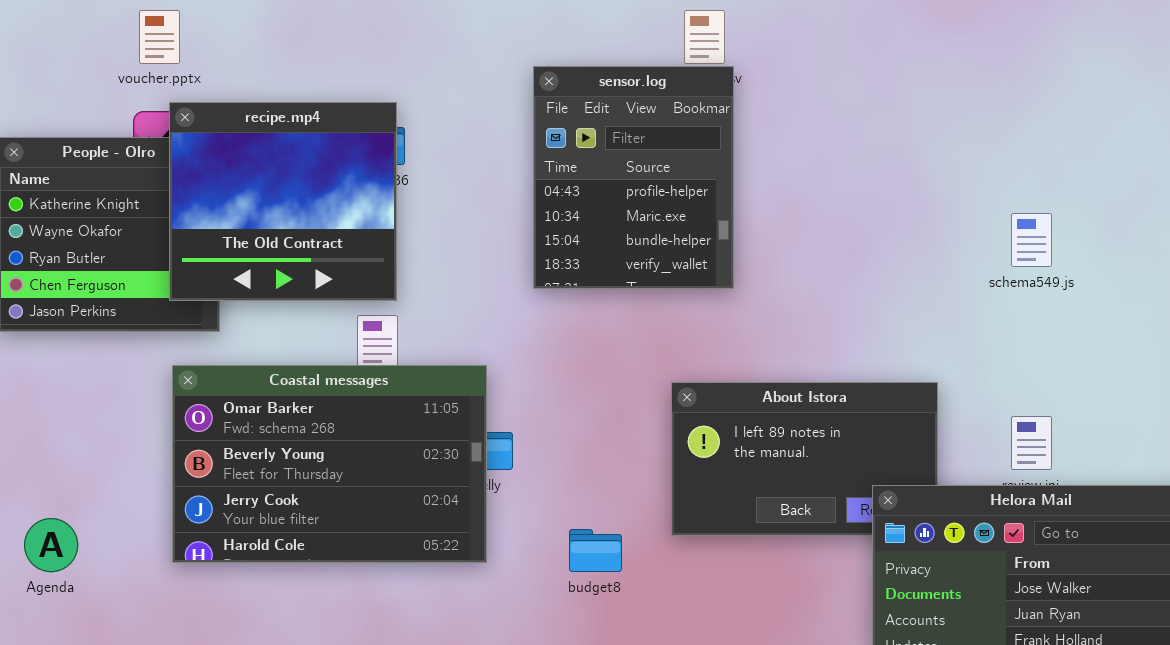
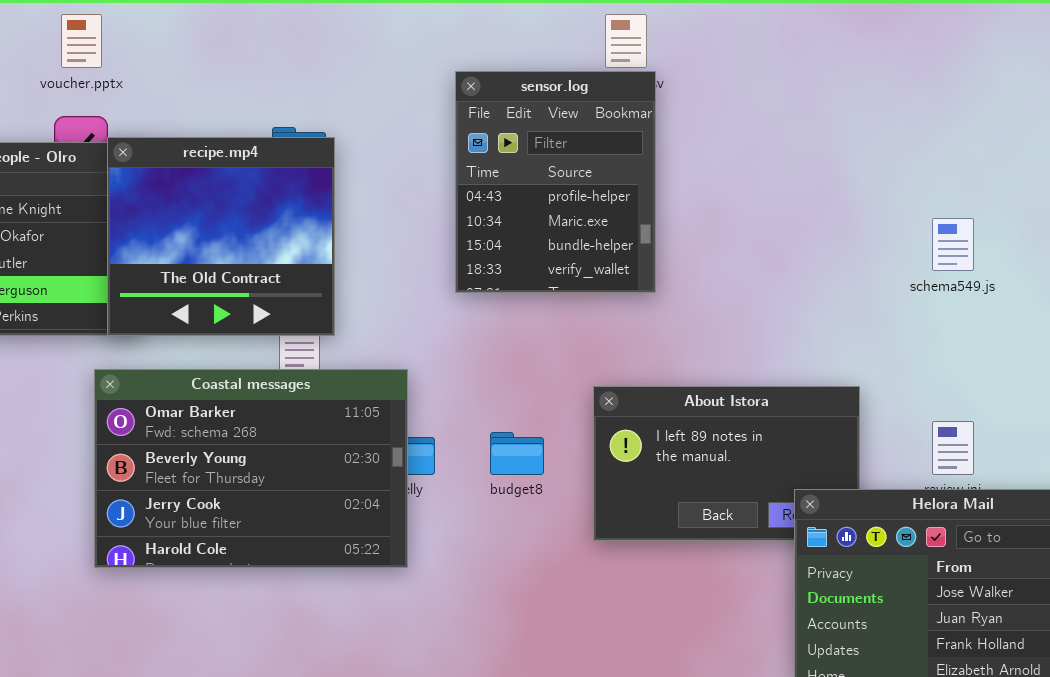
recipe.mp4: [169,102,397,301] -> [107,137,335,336], moved
budget8: [569,529,622,572] -> [490,432,544,475], moved

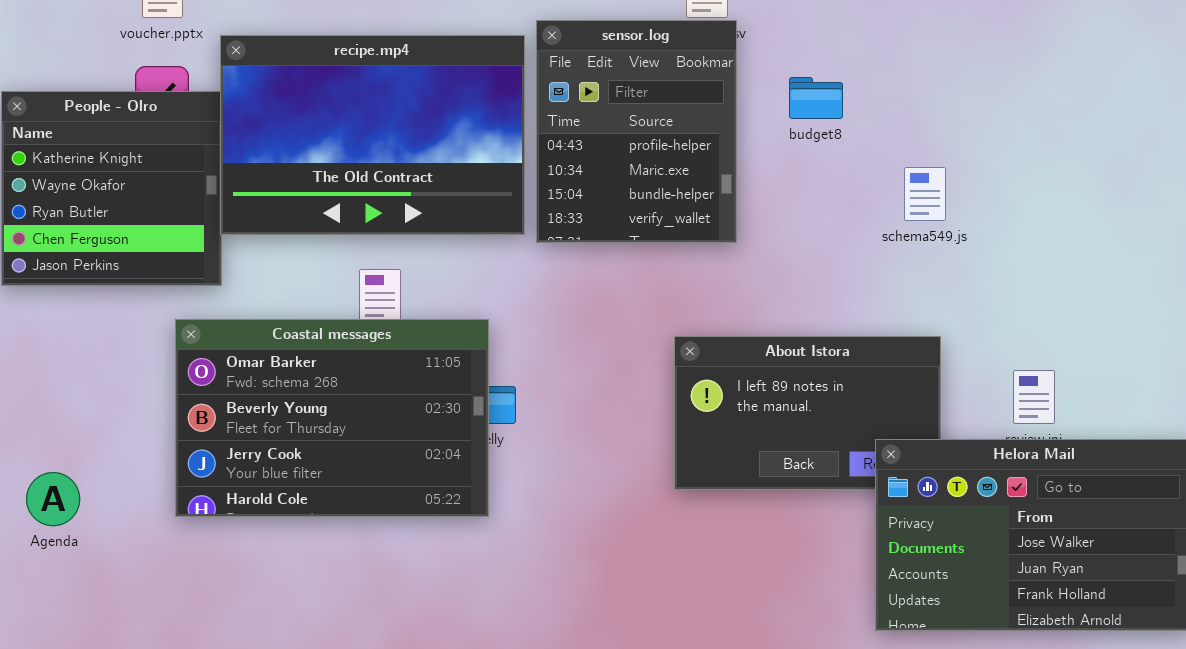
recipe.mp4: [107,137,335,336] -> [220,35,525,235], moved, resized
schema549.js: [932,218,974,271] -> [904,167,946,221], moved
budget8: [490,432,544,475] -> [789,77,843,119], moved

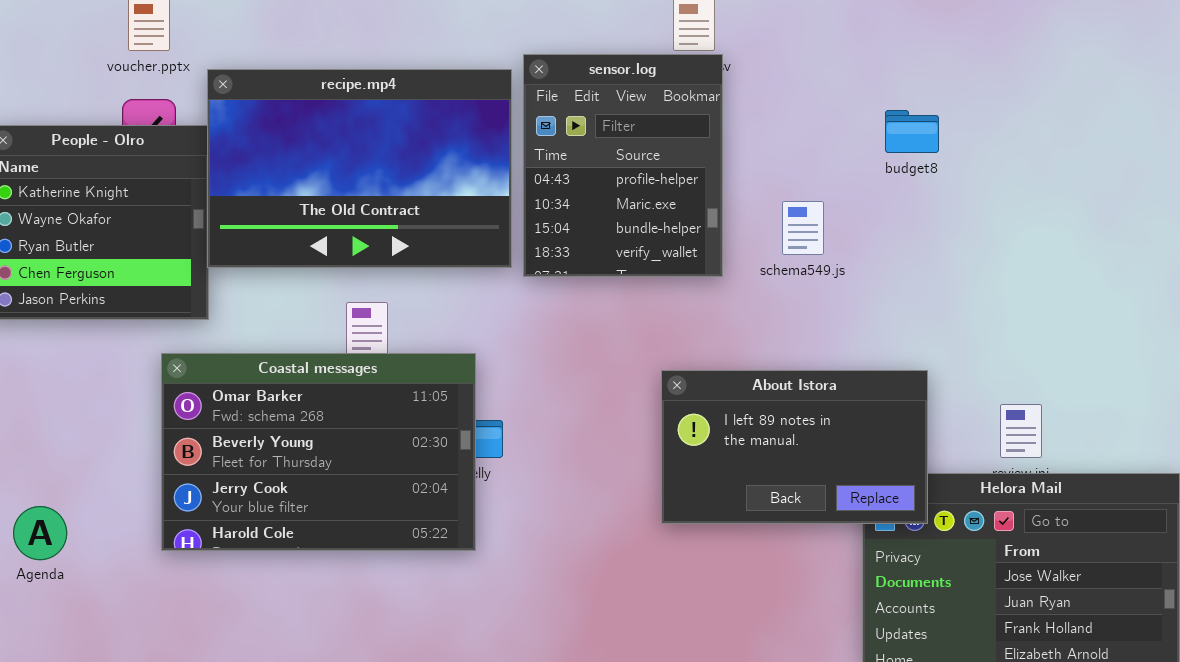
budget8: [789,77,843,119] -> [885,110,939,153], moved
schema549.js: [904,167,946,221] -> [782,201,824,255], moved
About Istora: [674,336,941,490] -> [661,370,928,524], raised

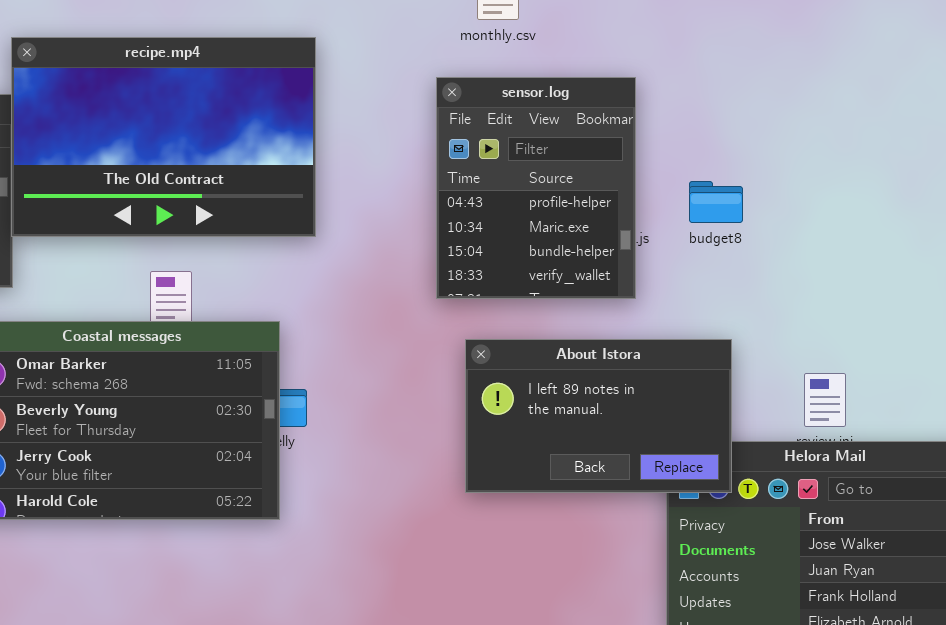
sensor.log: [523,54,723,277] -> [436,77,636,299], moved
budget8: [885,110,939,153] -> [689,181,743,223], moved

